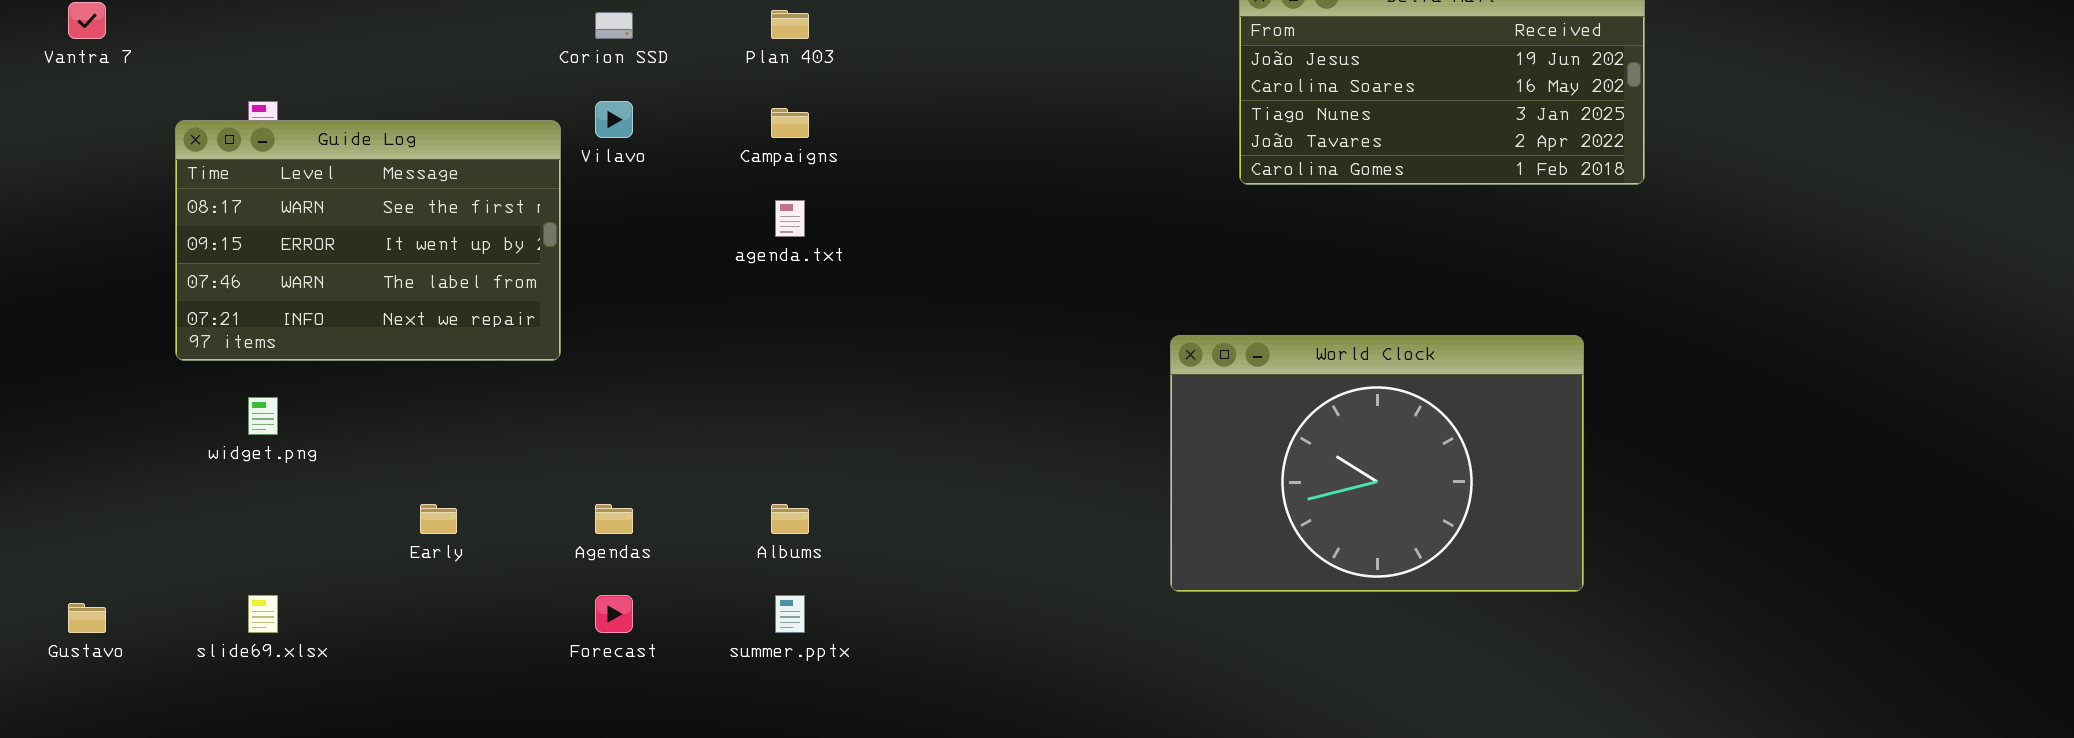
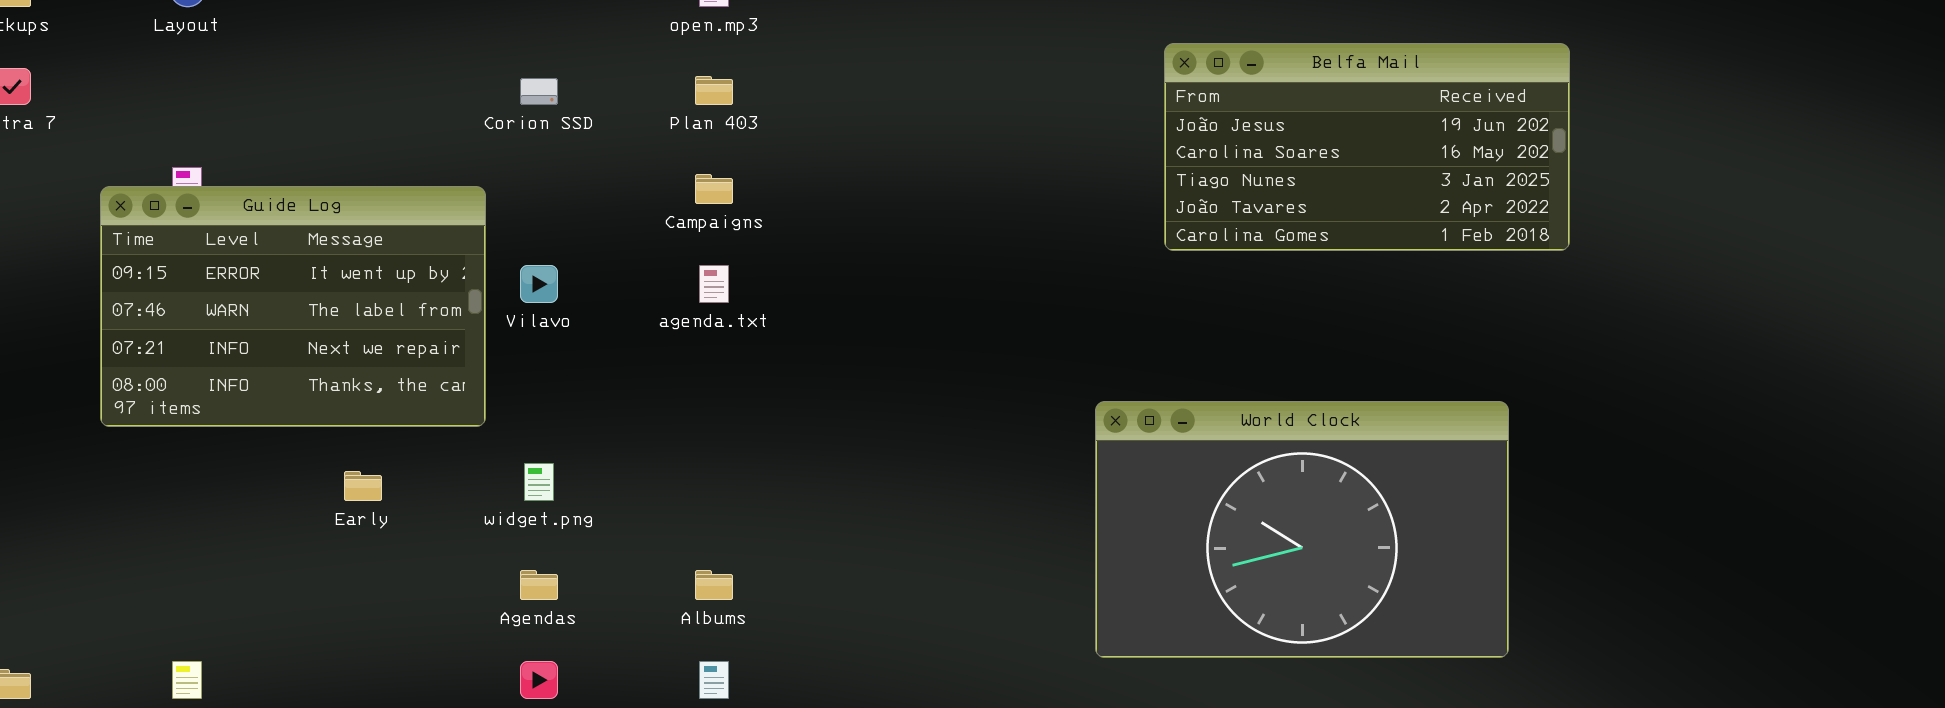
Vilavo: [595,101,633,138] -> [520,265,558,303], moved
Guide Log: [175,120,561,361] -> [100,186,486,427], scrolled down 1 row
widget.png: [248,397,278,435] -> [524,463,554,501], moved
Early: [420,504,457,534] -> [344,471,382,501], moved

